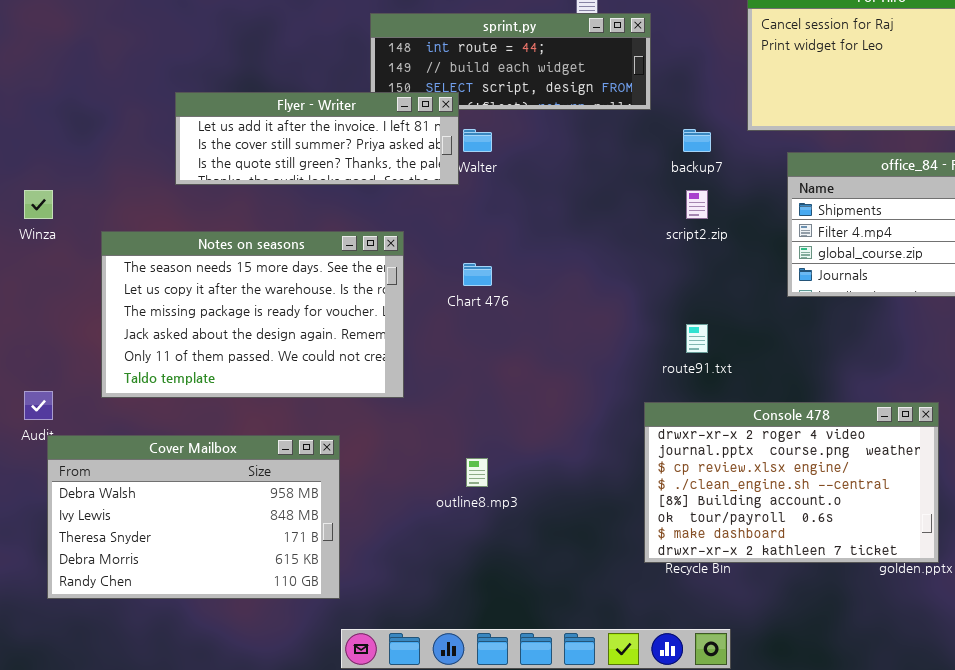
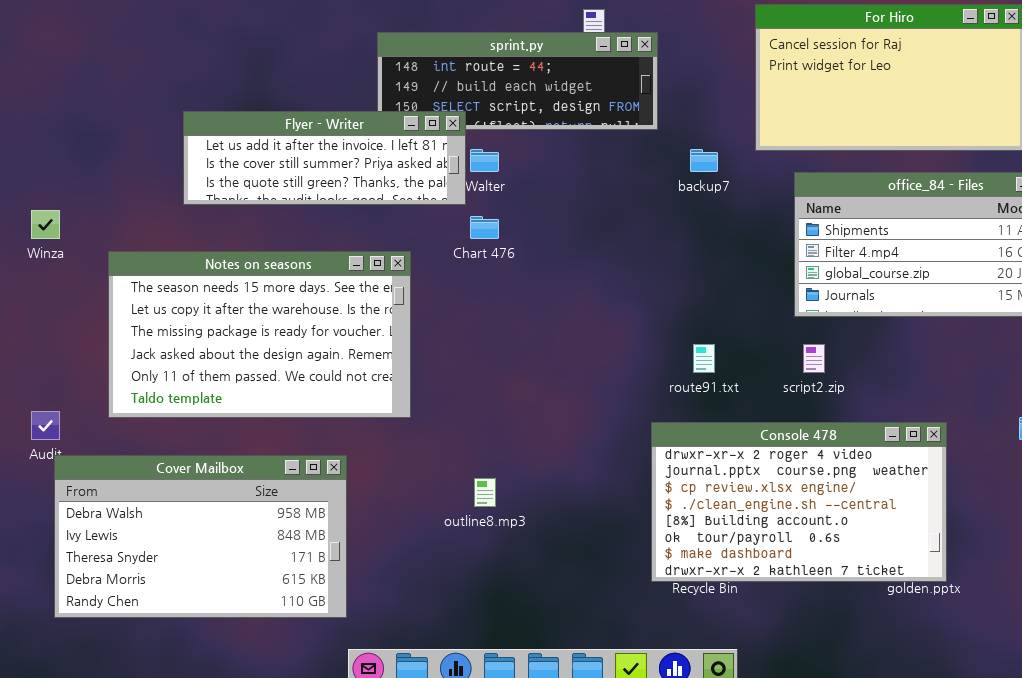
script2.zip: [686,190,708,219] -> [803,344,825,373], moved
Chart 476: [463,263,492,286] -> [470,216,499,239], moved

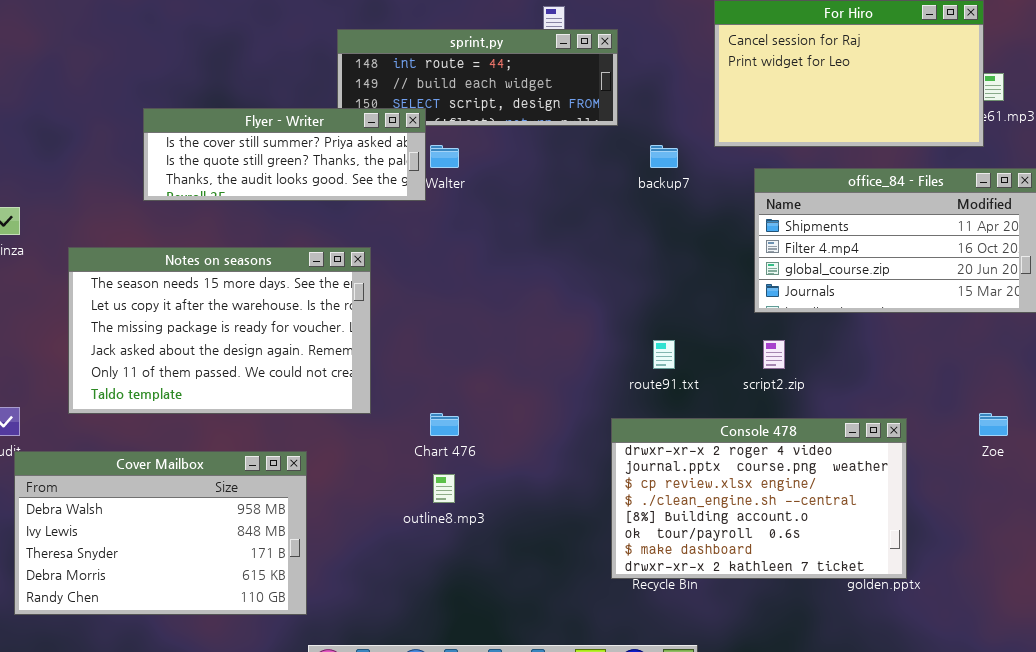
Flyer - Writer: [183,111,466,205] -> [143,108,426,201], scrolled down 1 row
Chart 476: [470,216,499,239] -> [430,413,459,436], moved

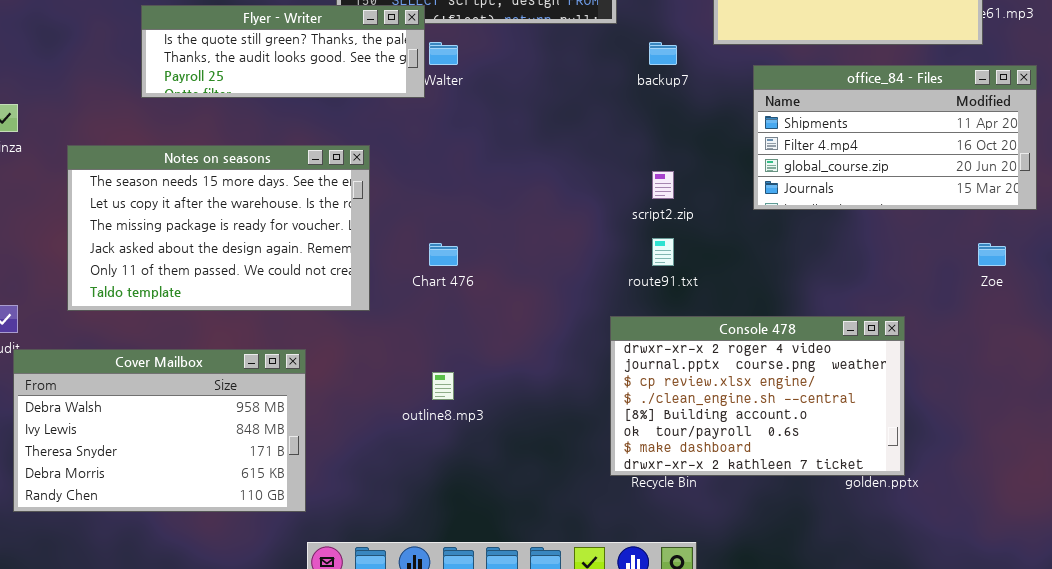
Flyer - Writer: [143,108,426,201] -> [141,5,425,98], scrolled down 1 row
script2.zip: [763,340,785,369] -> [652,171,674,199], moved
Chart 476: [430,413,459,436] -> [429,243,458,266], moved
Zoe: [979,413,1008,436] -> [978,243,1006,266], moved

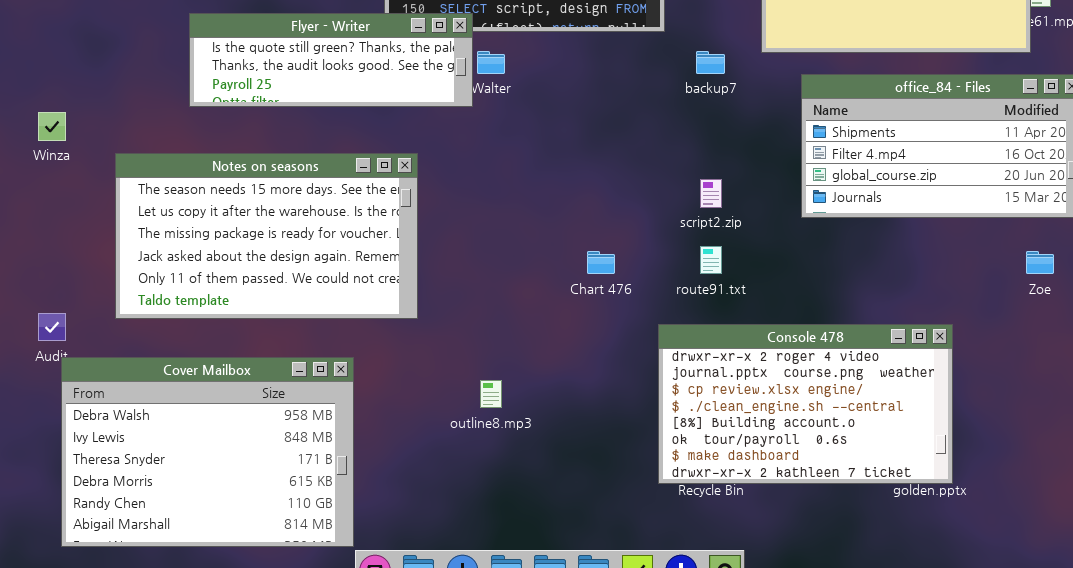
Chart 476: [429,243,458,266] -> [587,251,615,274], moved
Cover Mailbox: [13,349,306,512] -> [61,357,354,547], resized

